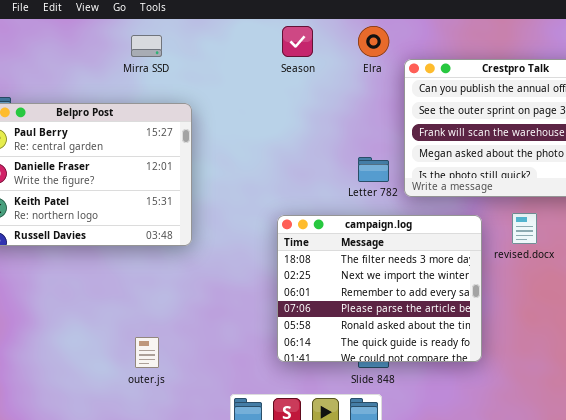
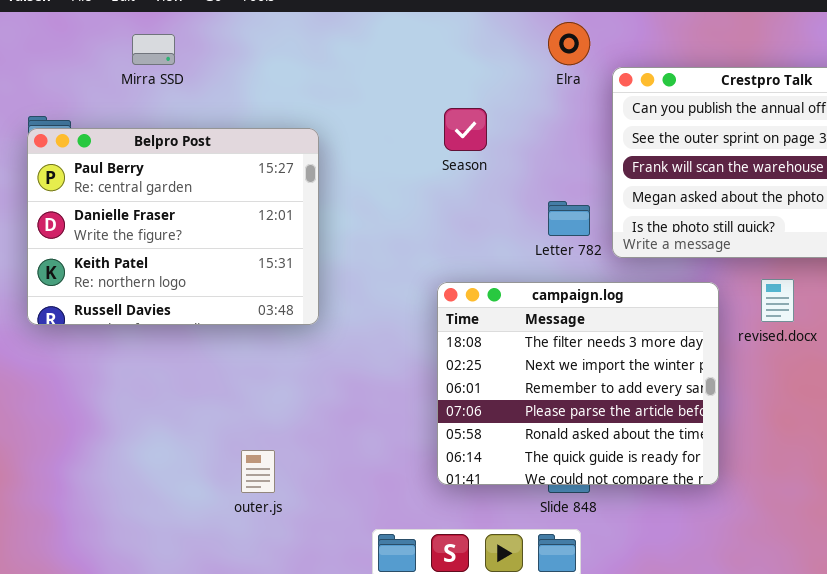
Season: [282,26,313,57] -> [444,108,487,151], moved
Mirra SSD: [131,35,162,57] -> [132,34,175,65], moved

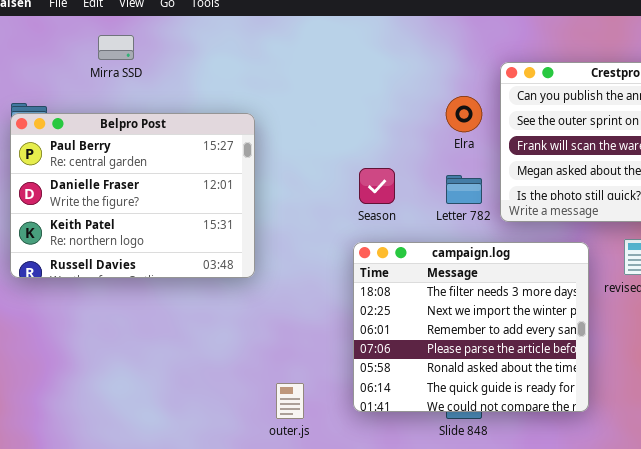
Elra: [548,22,590,65] -> [446,96,482,132], moved
Season: [444,108,487,151] -> [359,168,395,204], moved
outer.js: [241,450,275,493] -> [276,383,304,419], moved

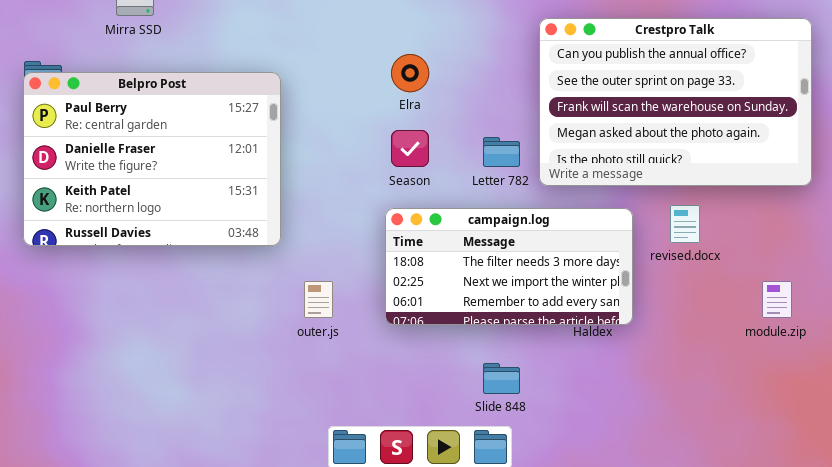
Elra: [446,96,482,132] -> [391,54,429,92], moved
campaign.log: [353,242,589,412] -> [385,208,633,325], resized
outer.js: [276,383,304,419] -> [304,281,333,318], moved

